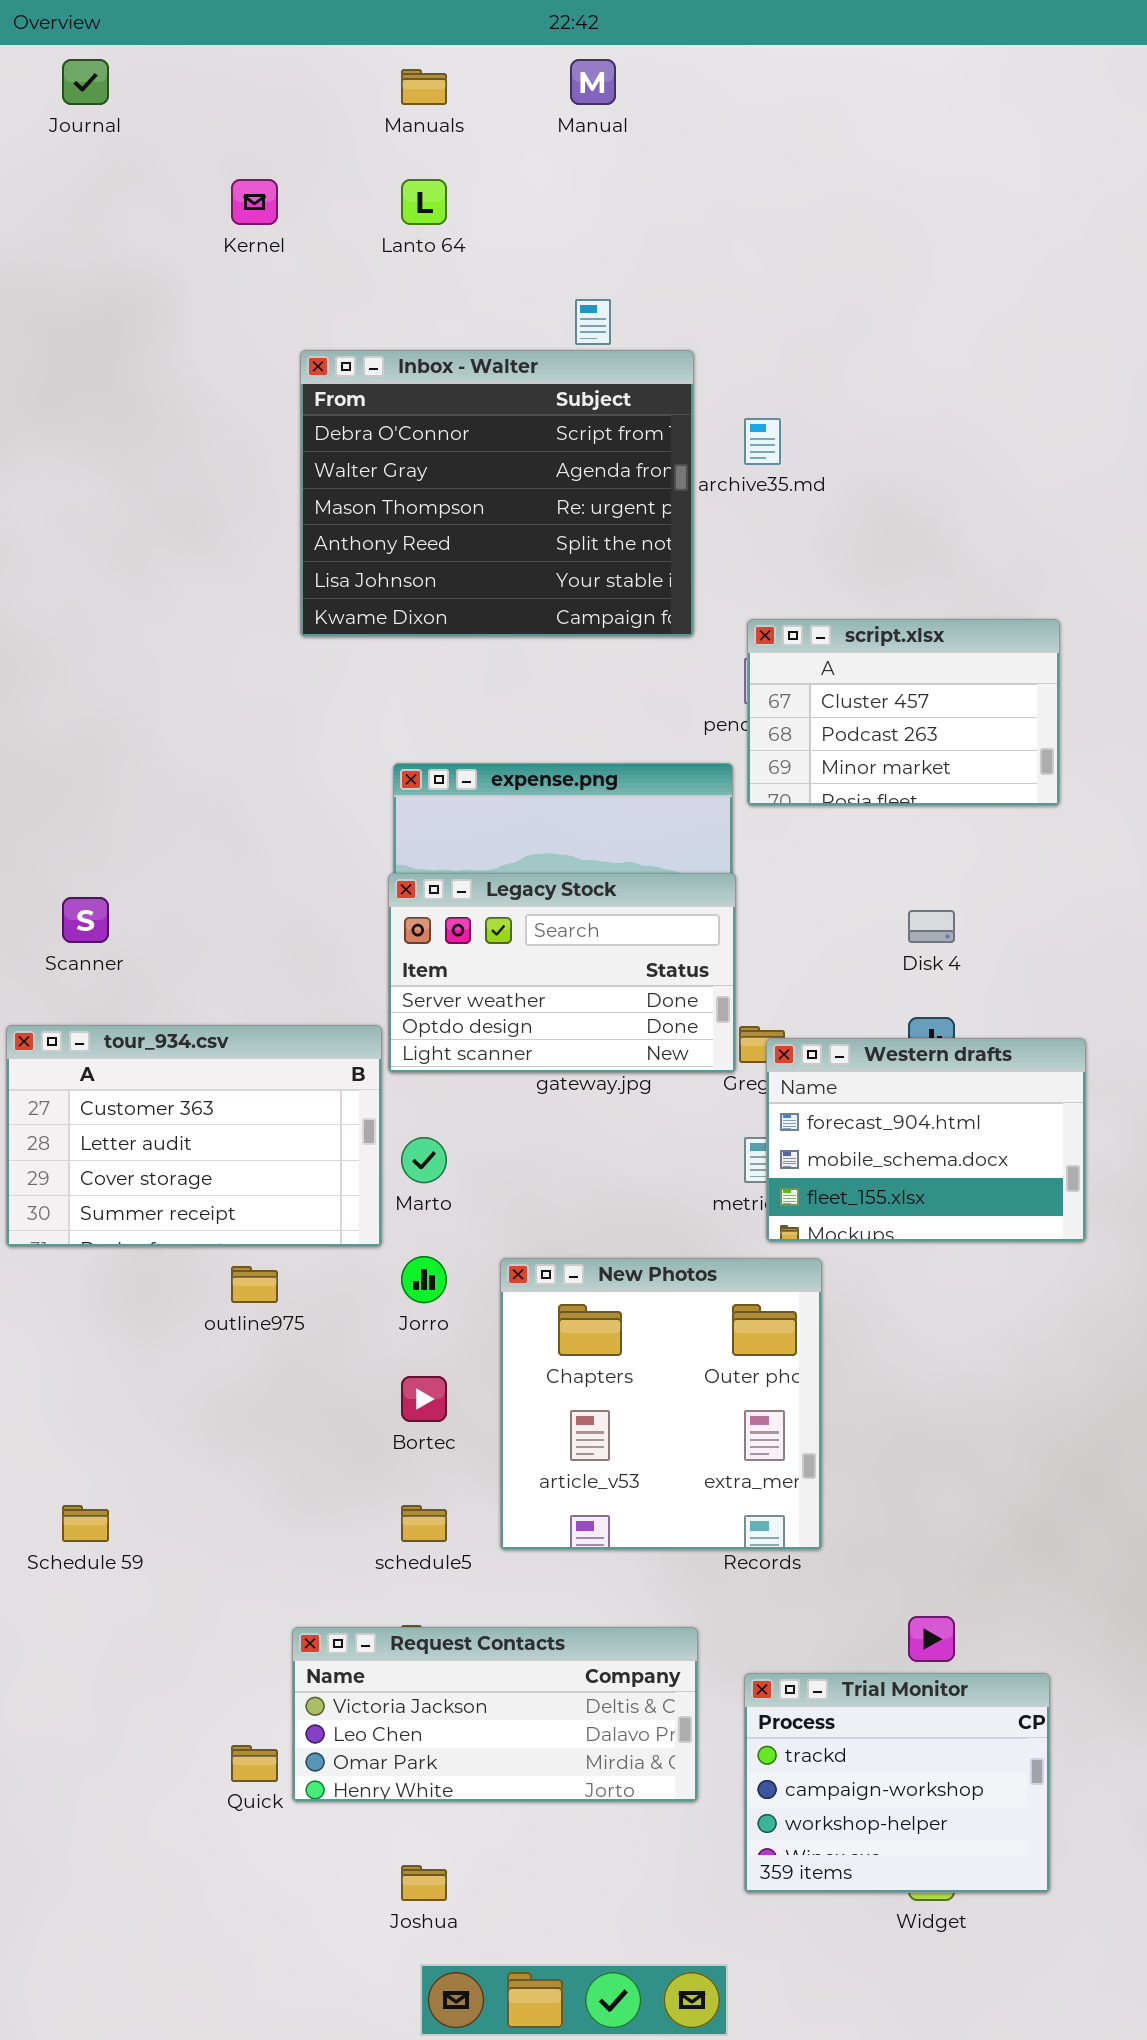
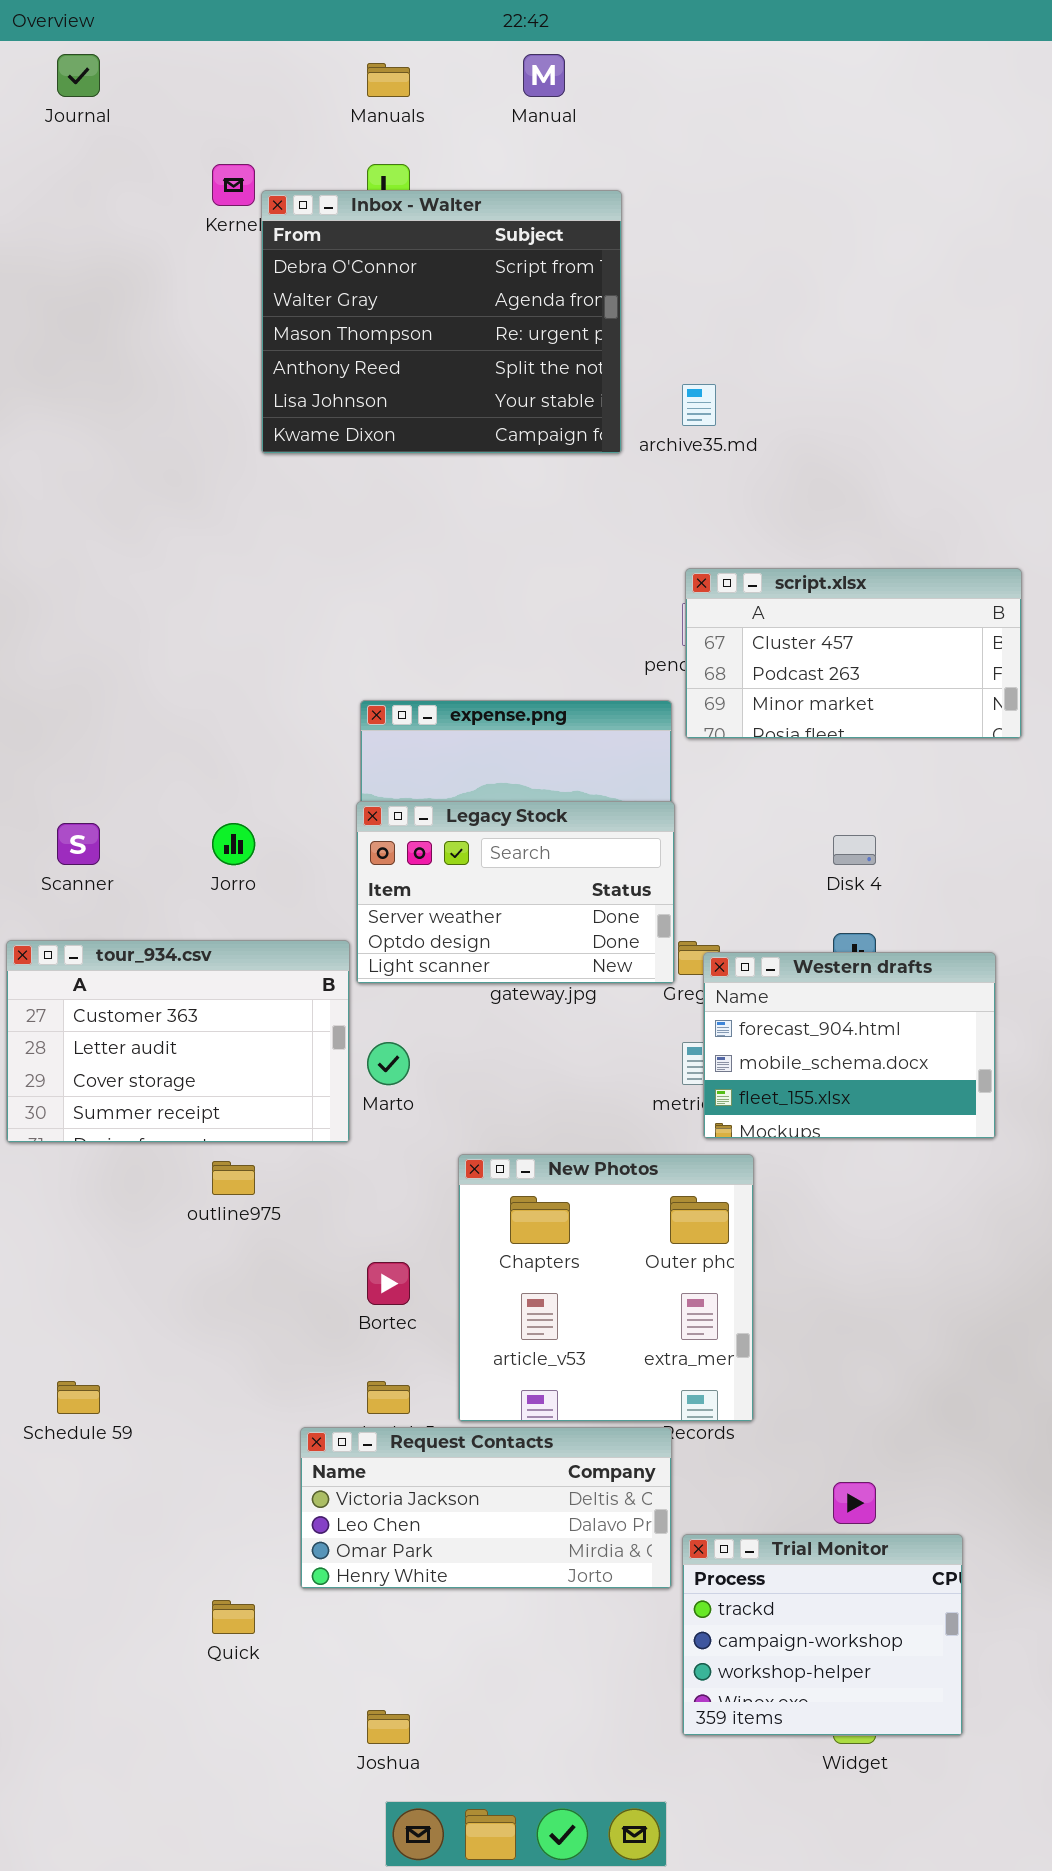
Inbox - Walter: [300,350,694,637] -> [261,190,622,454], moved
script.xlsx: [747,619,1060,806] -> [685,568,1022,739], resized
Jorro: [401,1256,447,1303] -> [212,823,255,865], moved
Request Contacts: [292,1627,698,1802] -> [300,1427,672,1589], moved

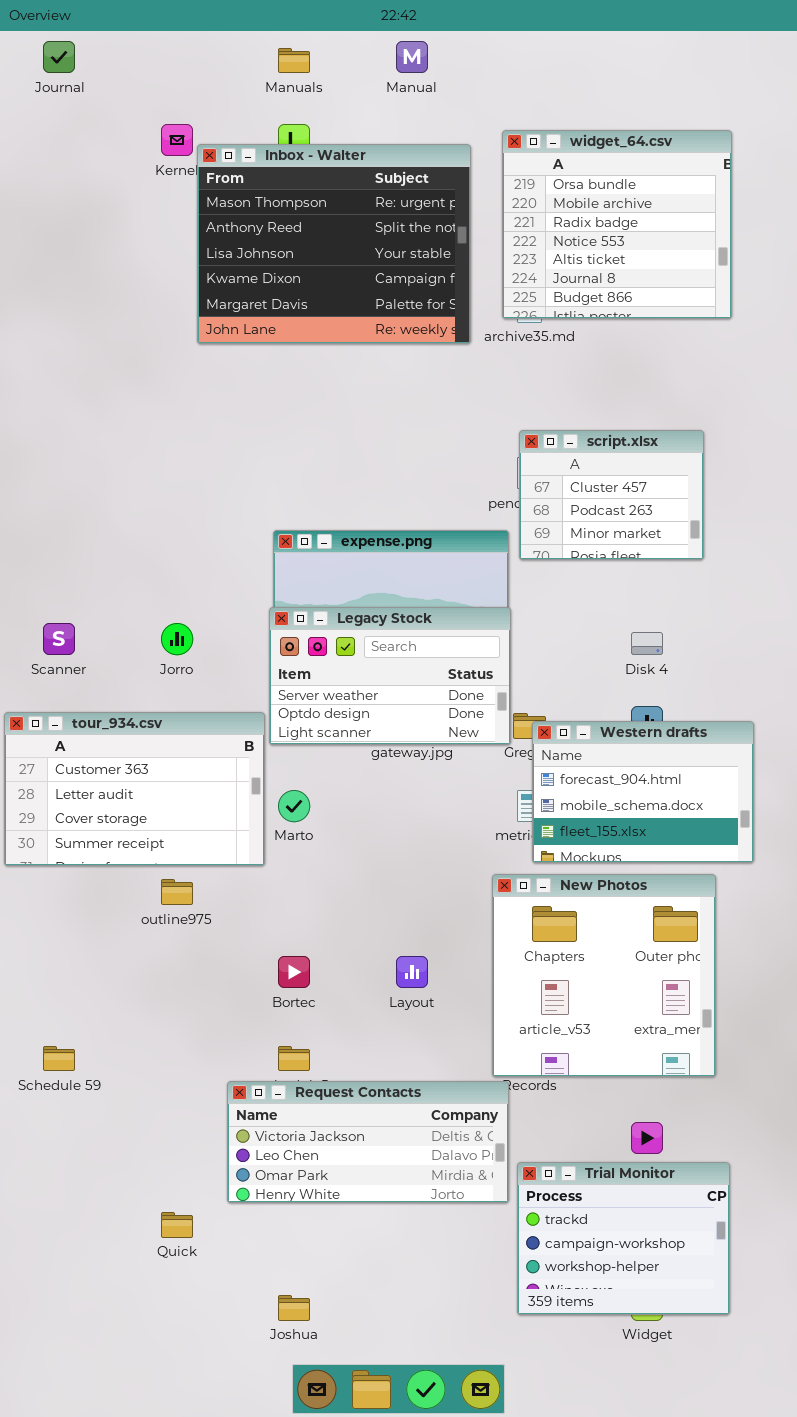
widget_64.csv: none -> [502,130,732,319], opened
Inbox - Walter: [261,190,622,454] -> [197,144,471,344], scrolled down 2 rows
script.xlsx: [685,568,1022,739] -> [519,430,704,560], resized
New Photos: [458,1154,754,1422] -> [492,874,716,1077], moved

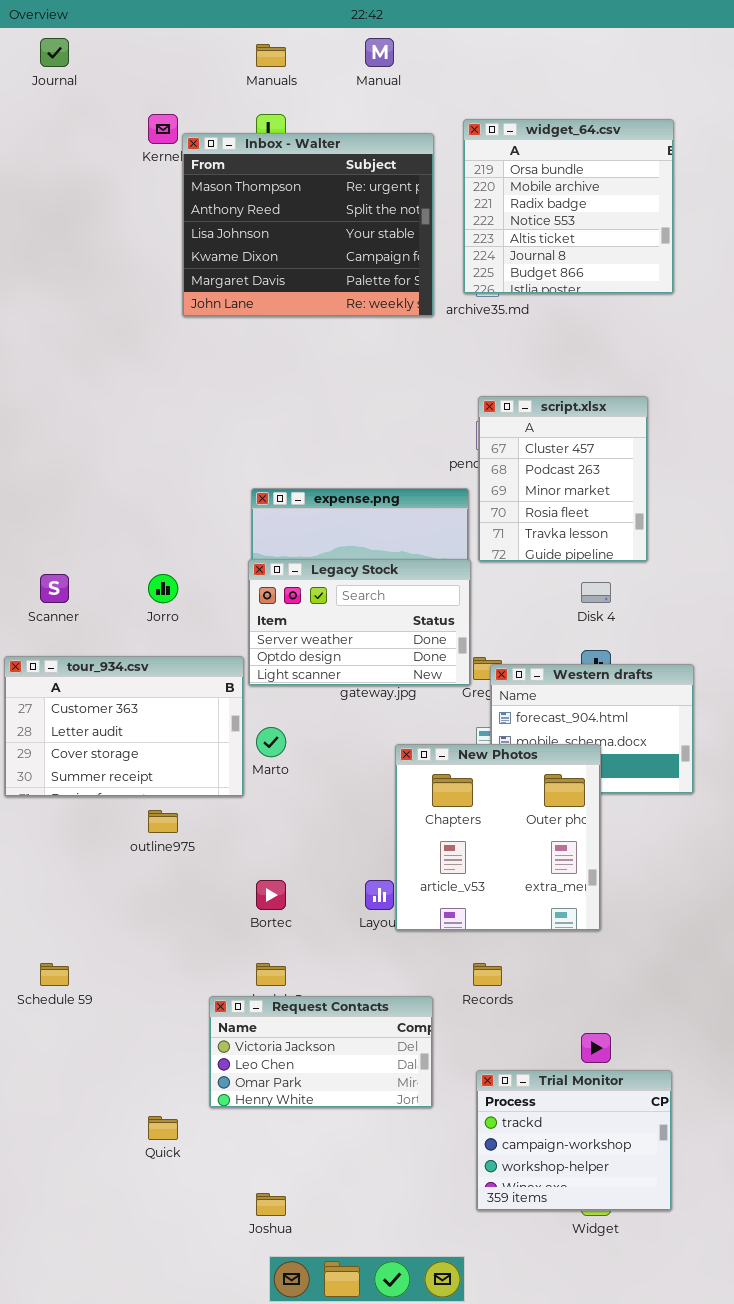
script.xlsx: [519,430,704,560] -> [478,396,648,562], resized
New Photos: [492,874,716,1077] -> [395,744,601,931], moved
Request Contacts: [227,1081,509,1203] -> [209,996,433,1108], resized

